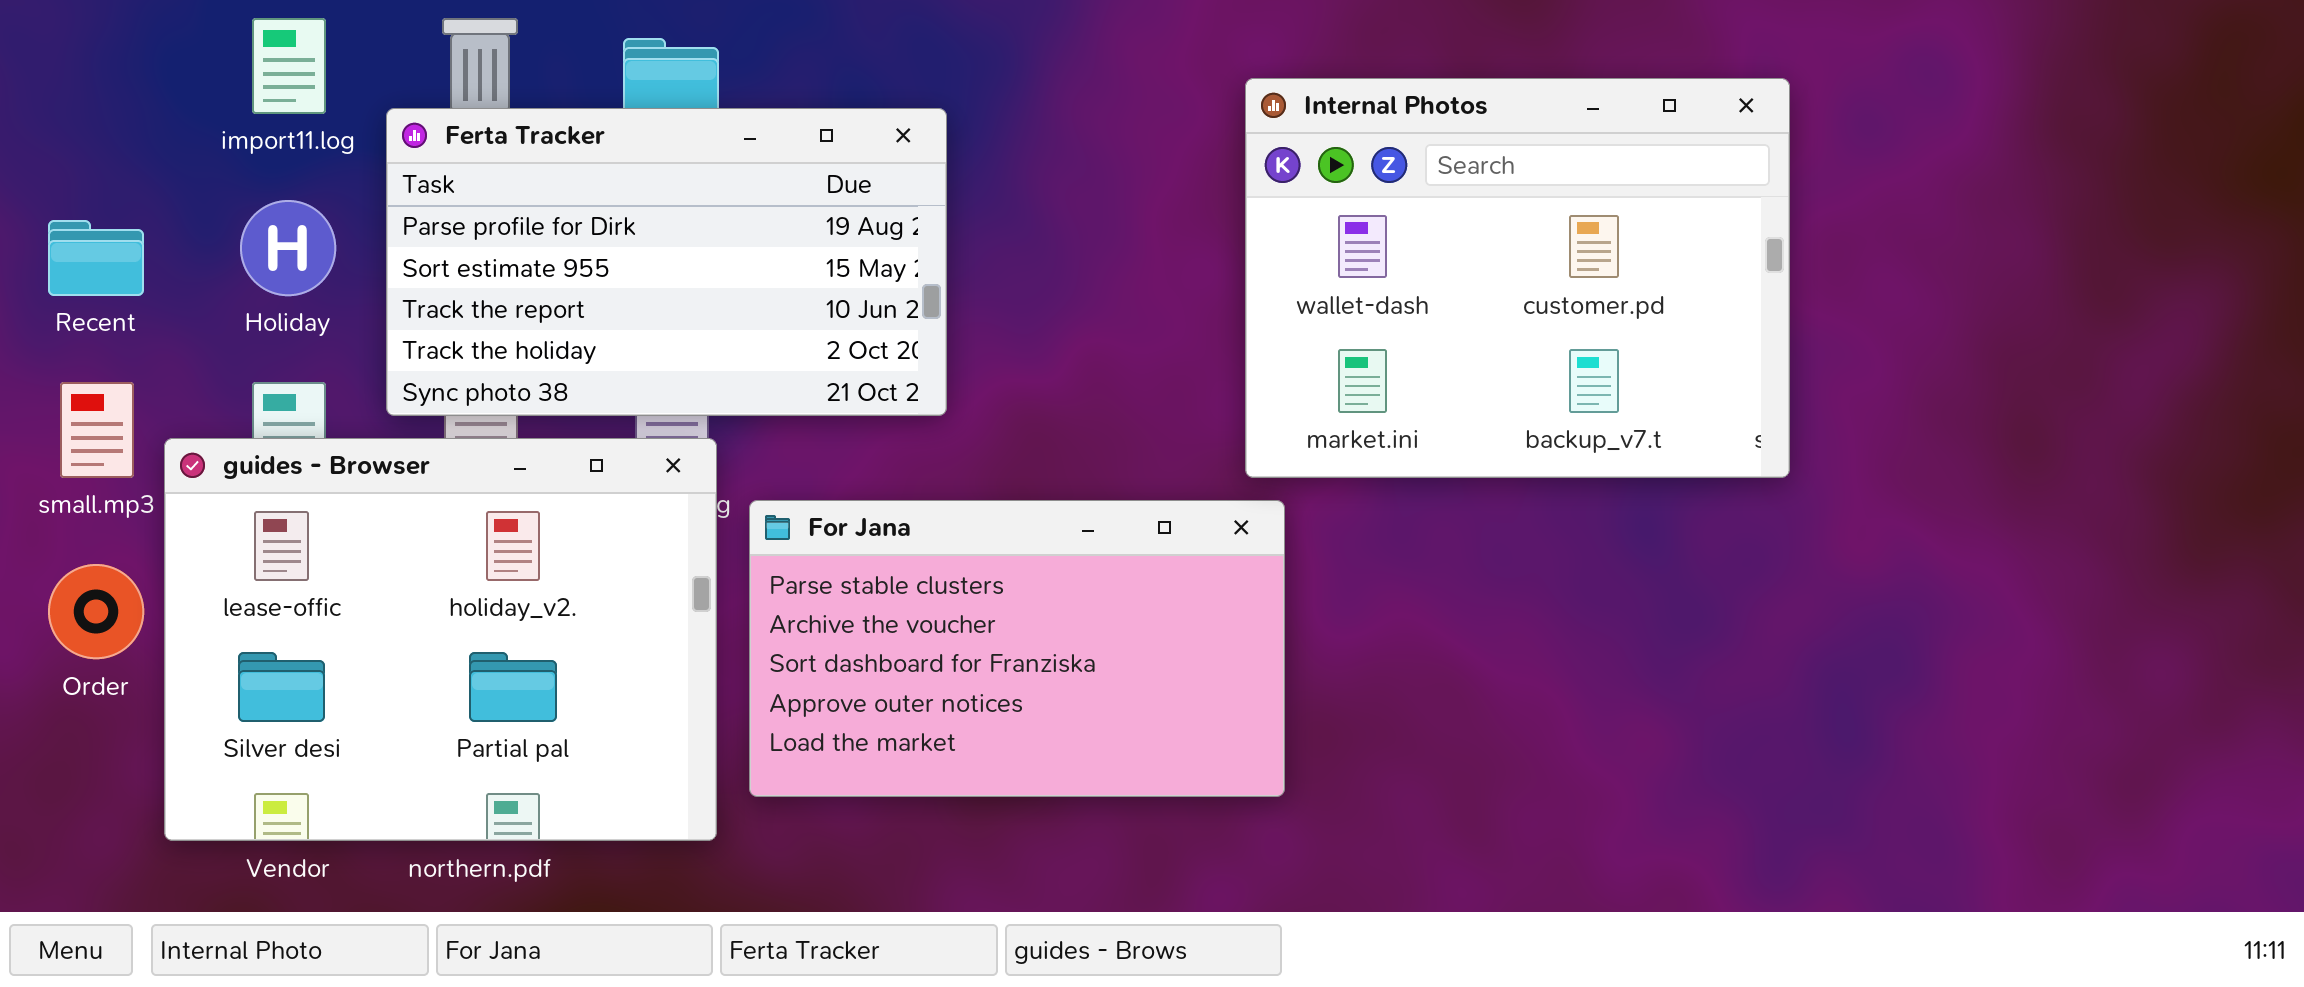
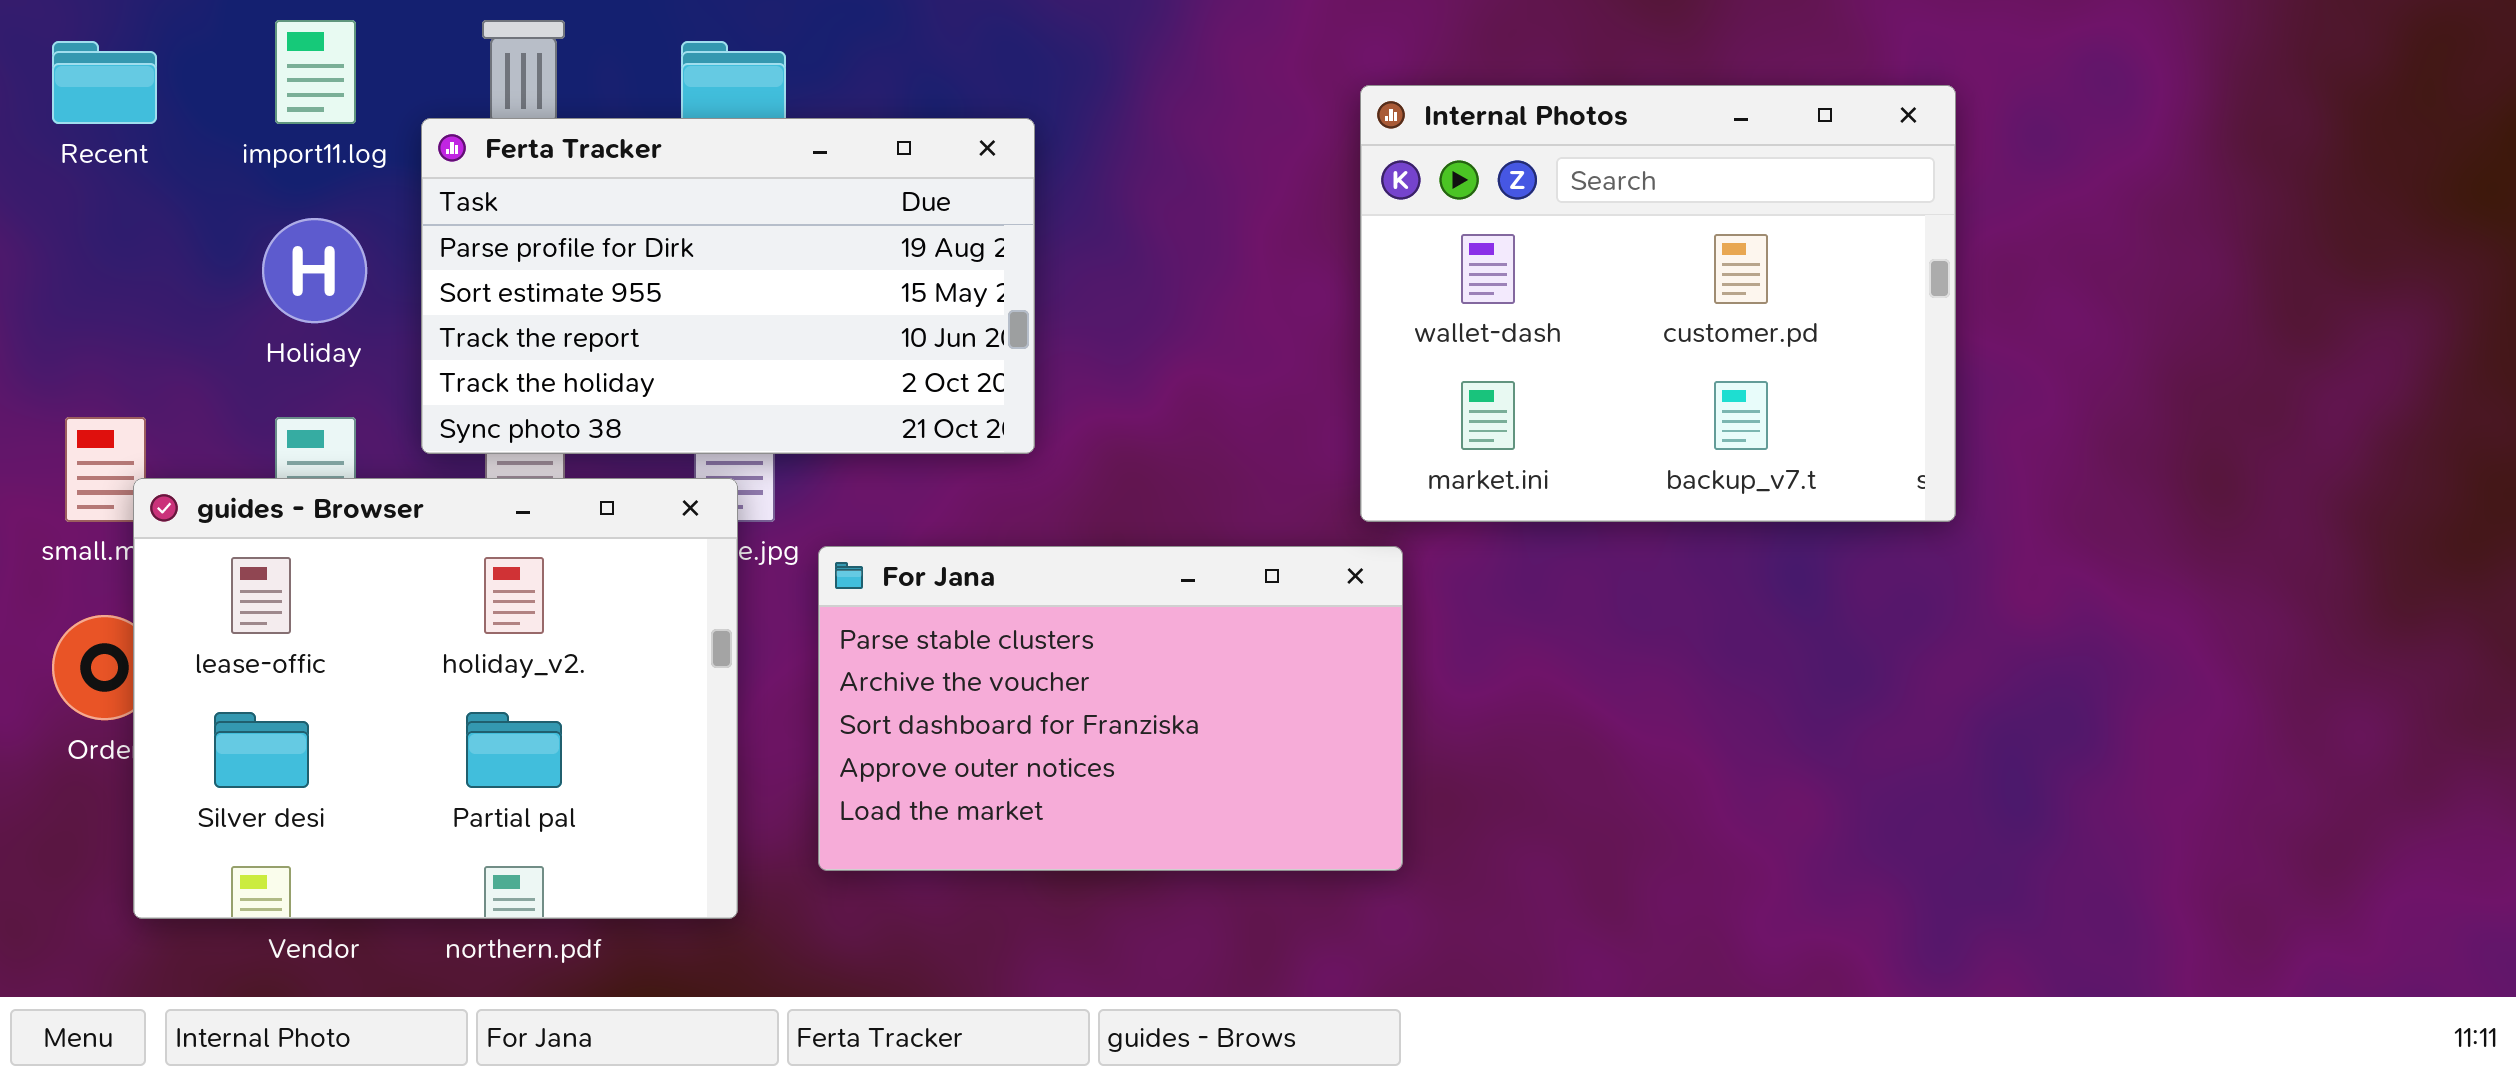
Recent: [48,220,144,296] -> [52,41,157,124], moved
guides - Browser: [164,438,717,841] -> [133,478,738,919], moved

